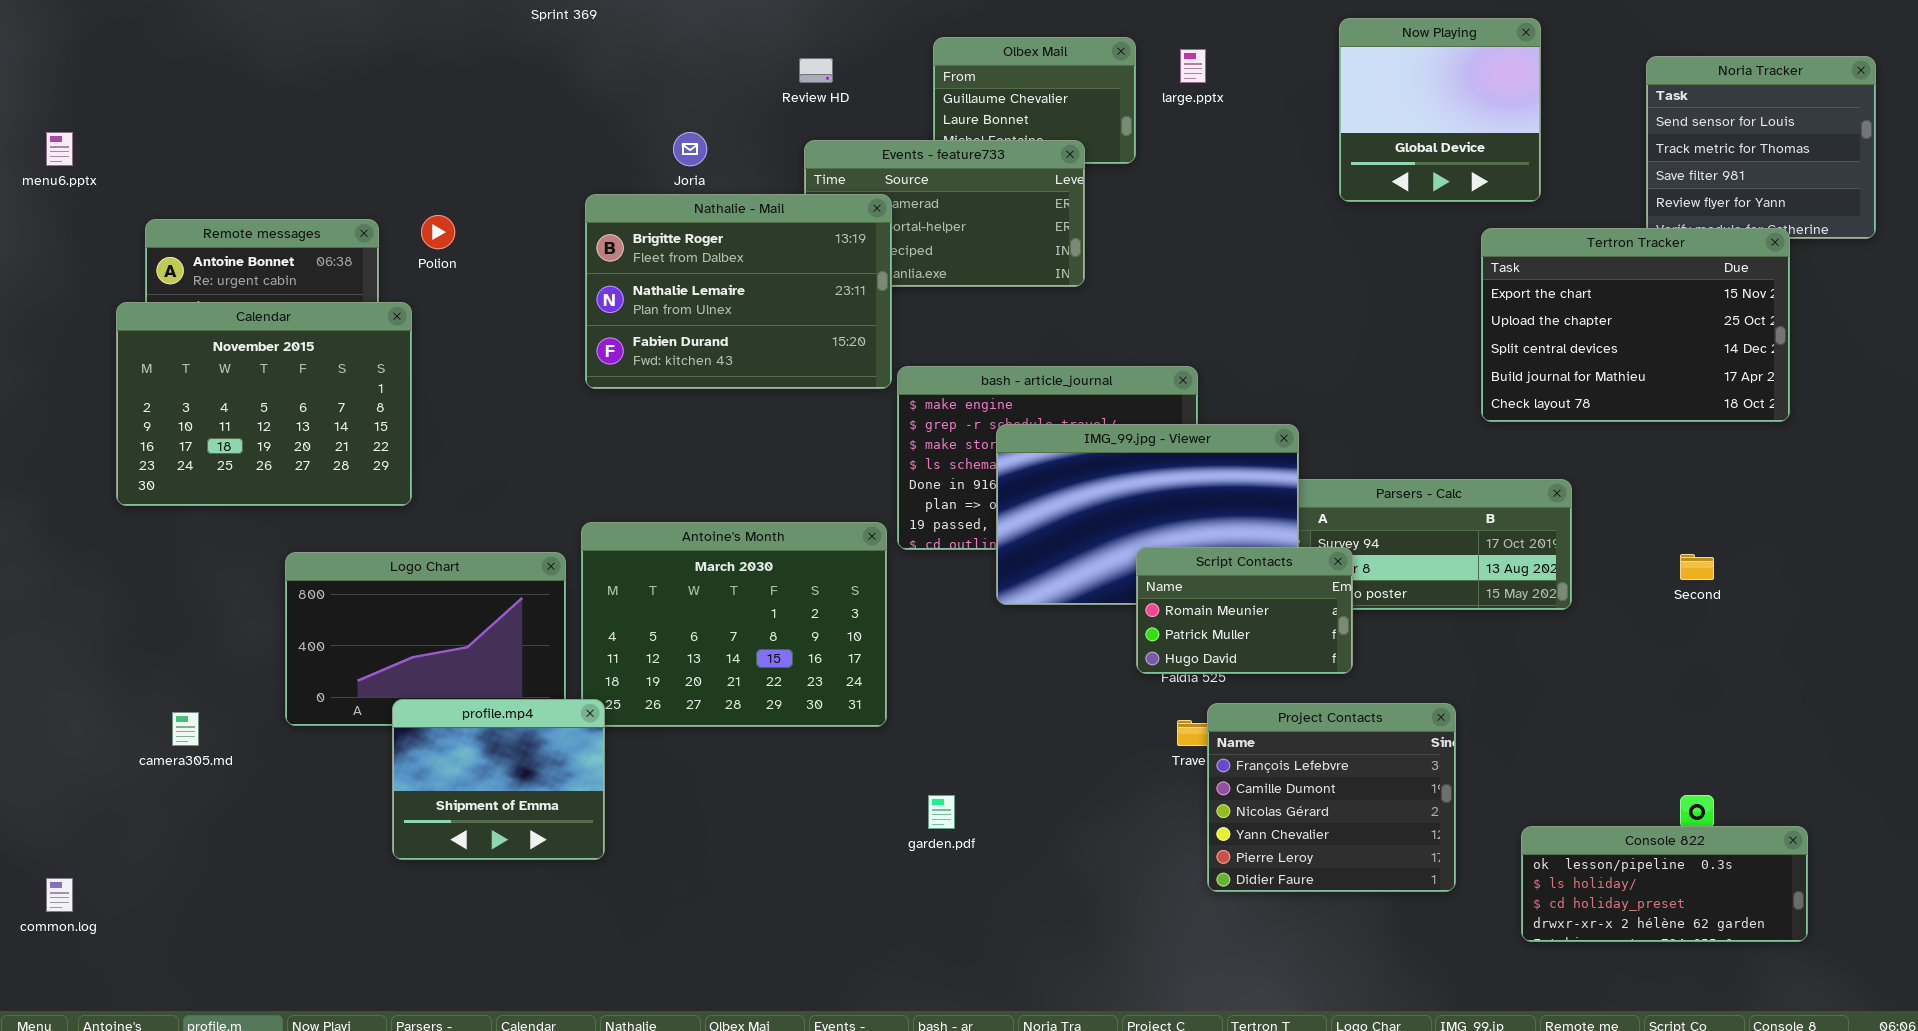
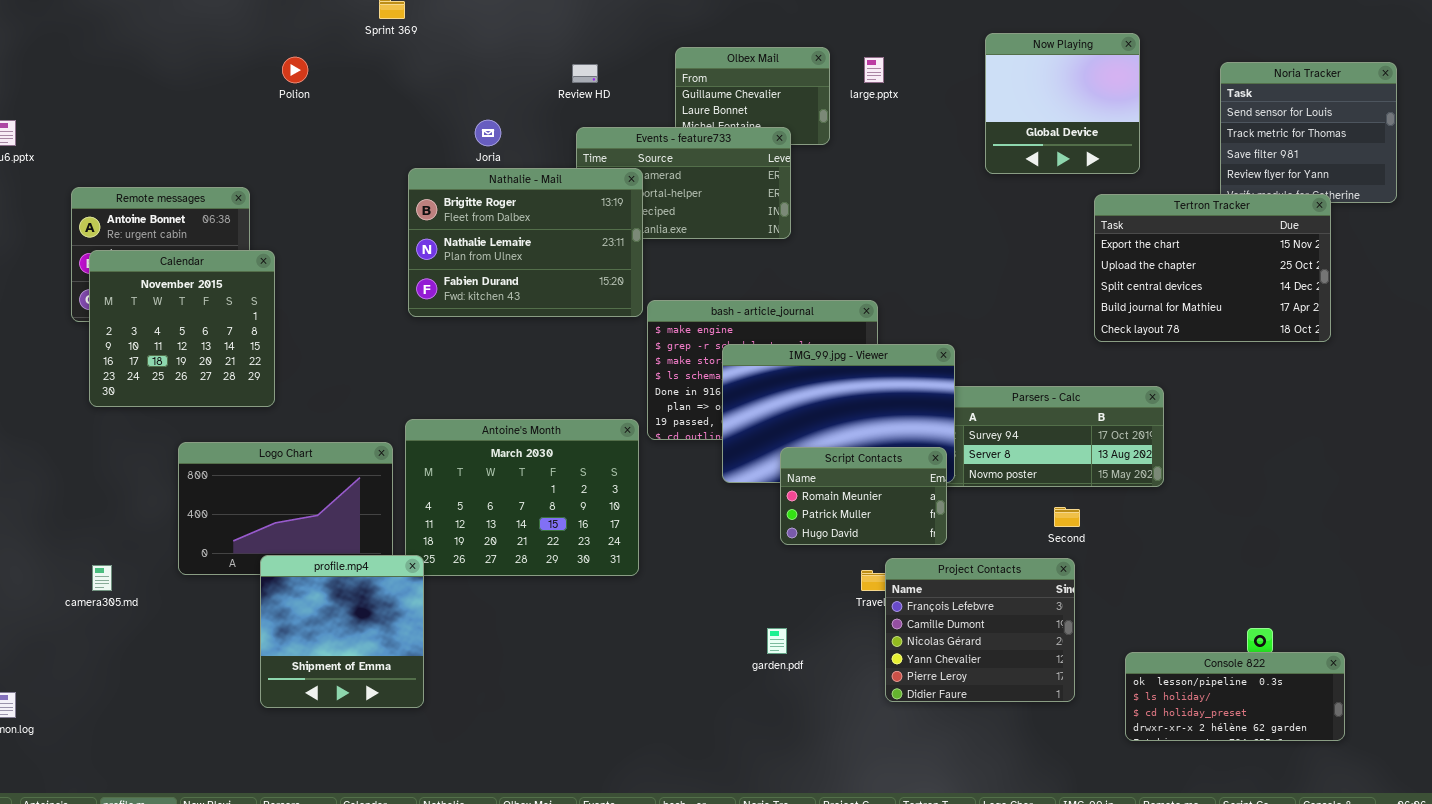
Polion: [421,215,455,249] -> [282,57,308,83], moved
Calendar: [116,302,412,506] -> [89,250,275,407], resized
Script Contacts: [1136,547,1353,674] -> [780,447,947,545], moved
Second: [1680,554,1714,580] -> [1054,507,1080,527], moved
profile.mp4: [392,699,605,860] -> [260,555,424,708], resized
garden.pdf: [928,795,955,829] -> [767,628,787,654], moved

